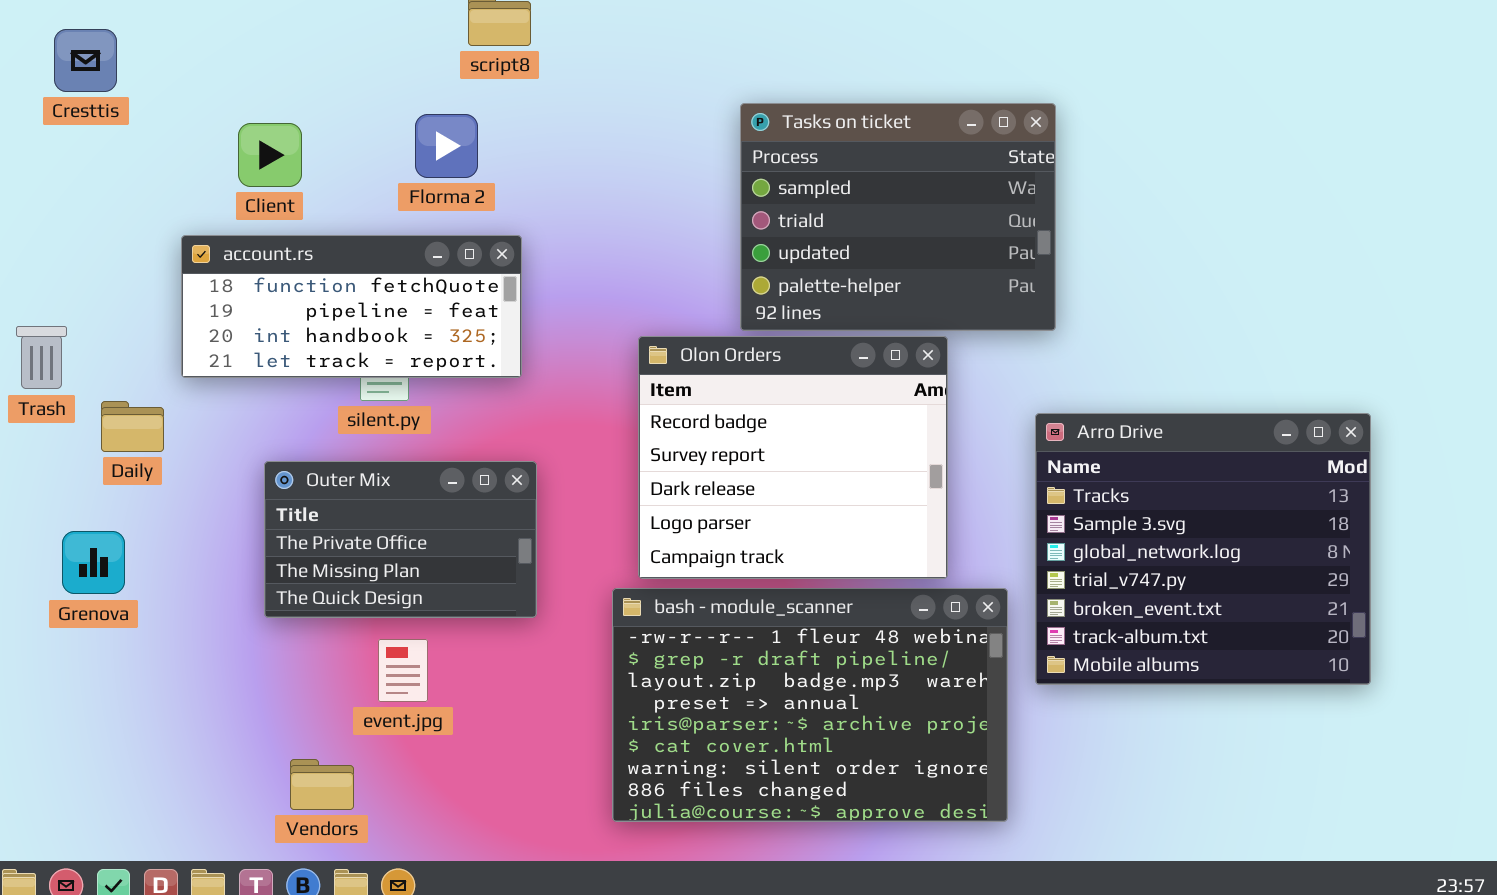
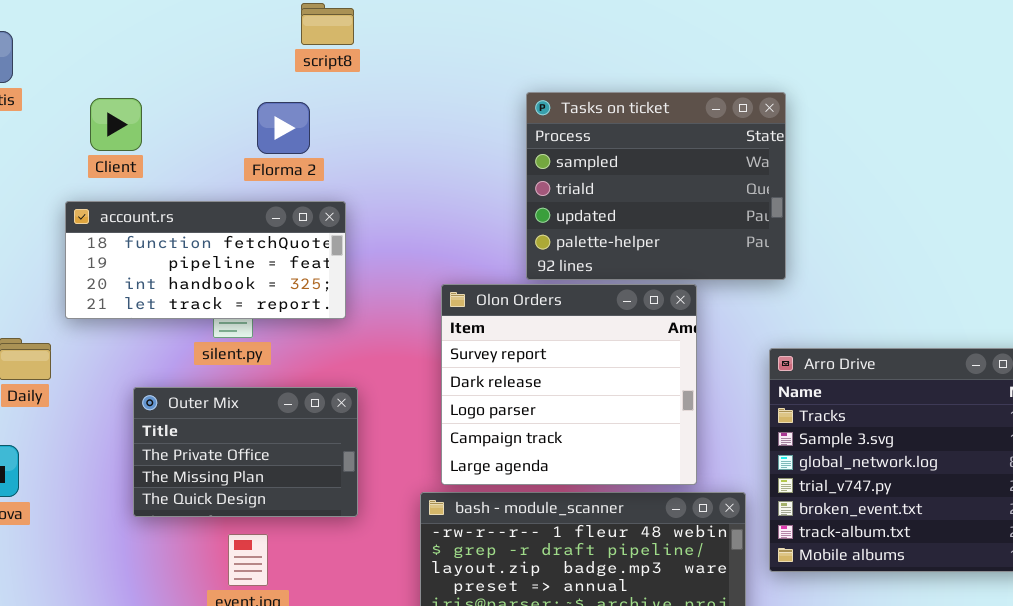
Client: [238,123,302,187] -> [90,98,142,151], moved
Olon Orders: [638,336,948,579] -> [441,284,697,485], scrolled down 1 row

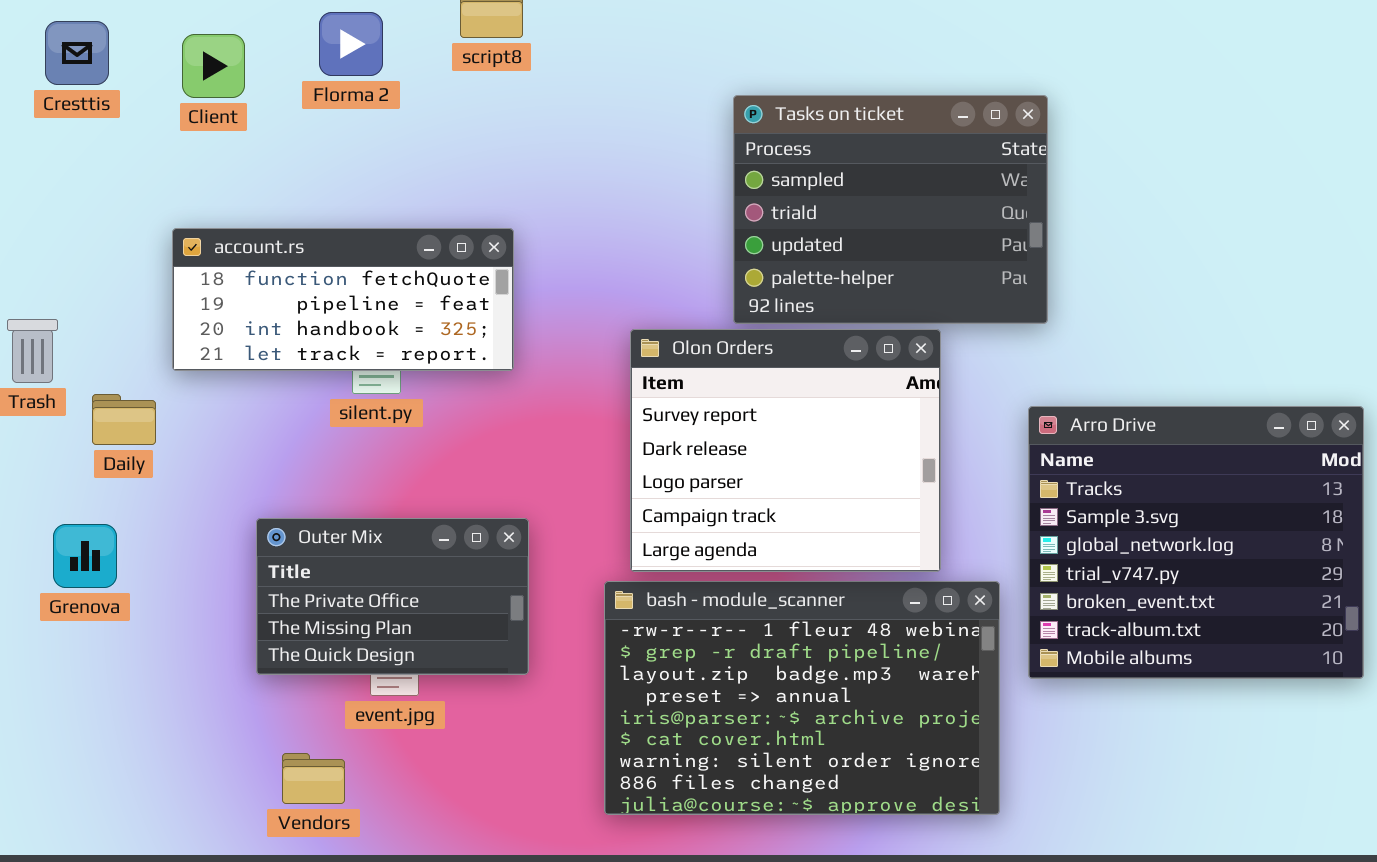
Client: [90,98,142,151] -> [182,34,245,98], moved
Florma 2: [257,102,310,154] -> [319,12,383,76], moved
Outer Mix: [133,387,358,517] -> [256,518,529,675], moved

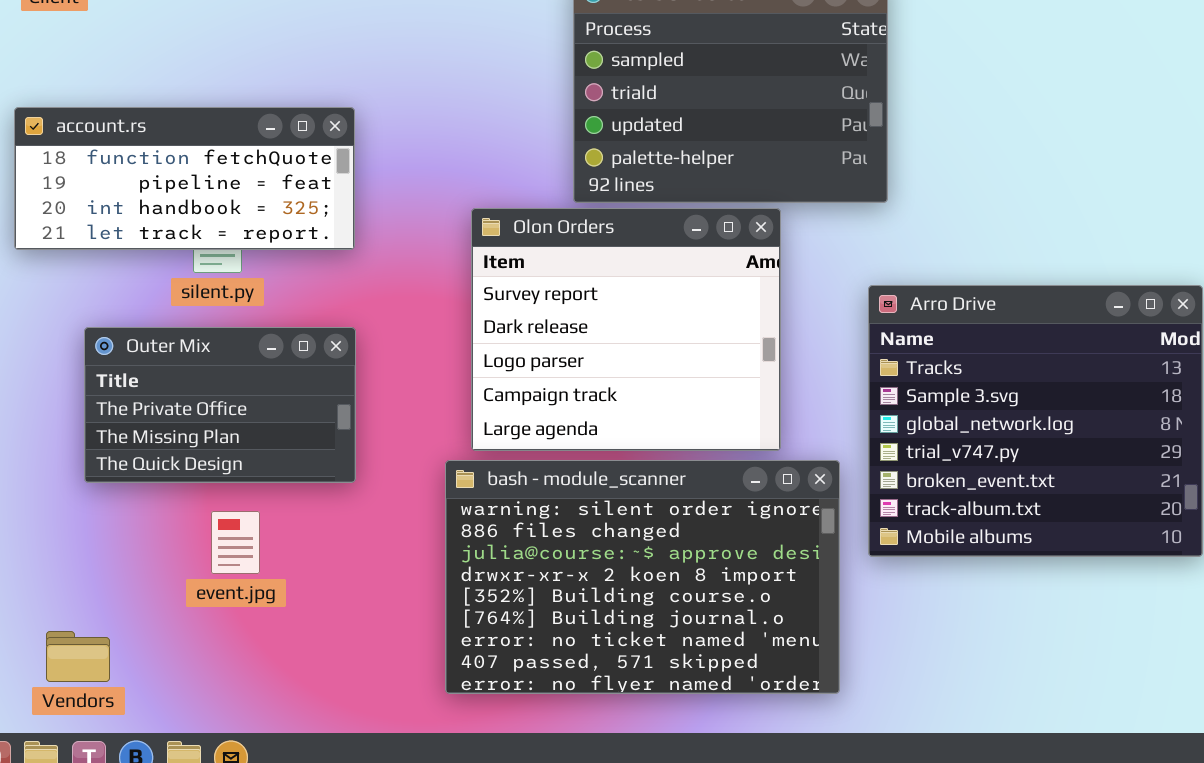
Outer Mix: [256,518,529,675] -> [84,327,356,483], moved
bash - module_scanner: [604,581,1000,815] -> [445,460,840,694], scrolled down 6 rows
Vendors: [282,753,345,804] -> [46,631,110,682], moved

